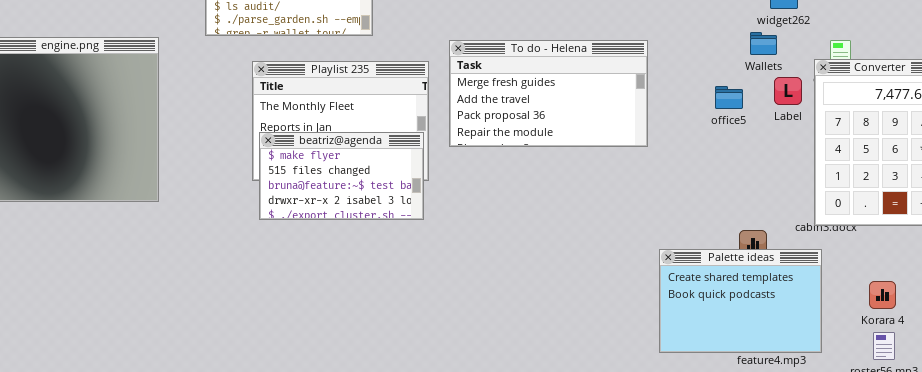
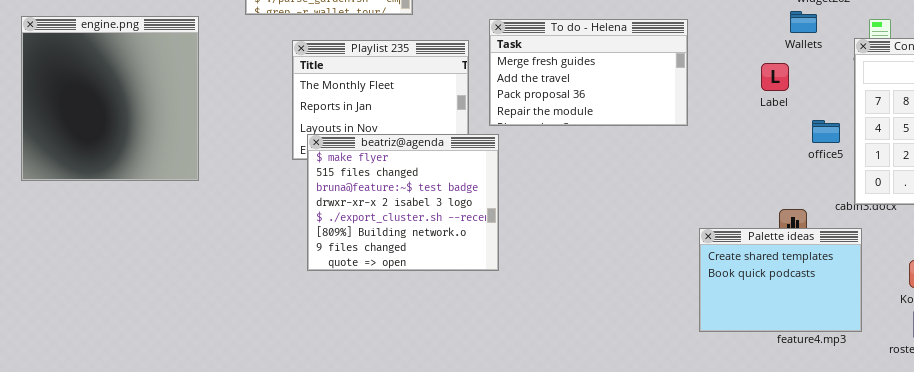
Label: [774,77,802,105] -> [761,63,789,91], moved
office5: [715,86,743,109] -> [812,120,840,143], moved
beatriz@agenda: [259,132,424,220] -> [307,134,499,271], moved, resized

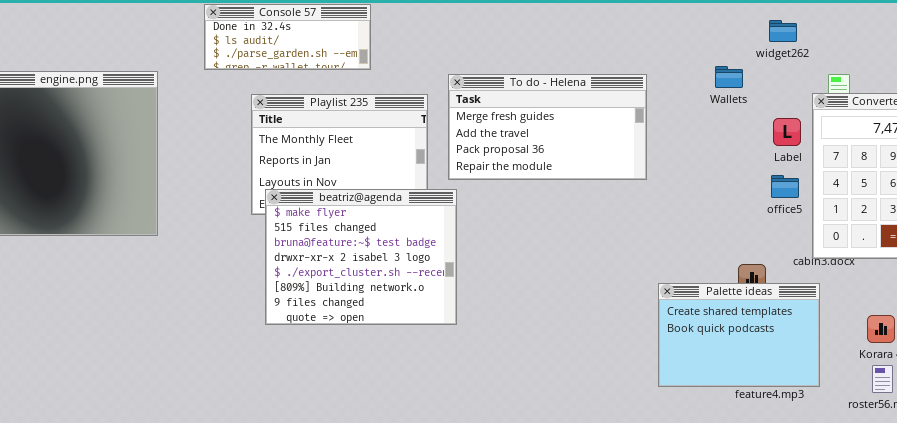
Wallets: [790,11,817,33] -> [715,66,743,88], moved
Label: [761,63,789,91] -> [773,118,801,146], moved

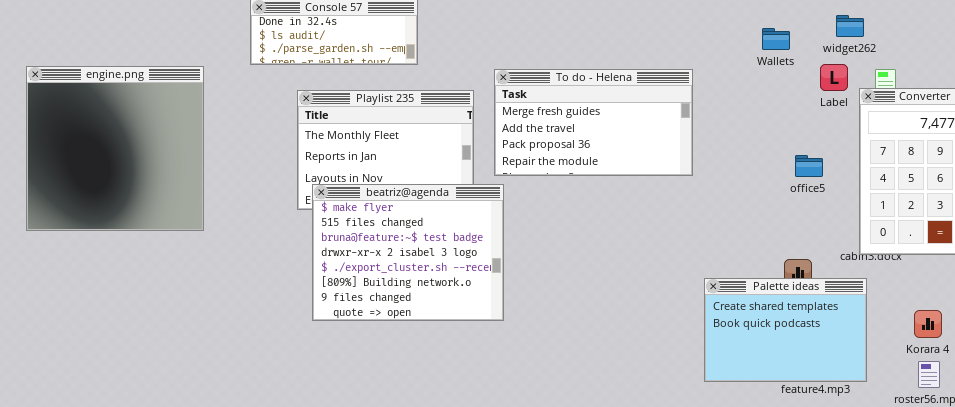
widget262: [769,20,797,42] -> [836,15,864,37], moved
Wallets: [715,66,743,88] -> [762,28,790,50], moved
Label: [773,118,801,146] -> [820,64,848,91], moved
office5: [771,175,799,198] -> [795,155,823,177], moved

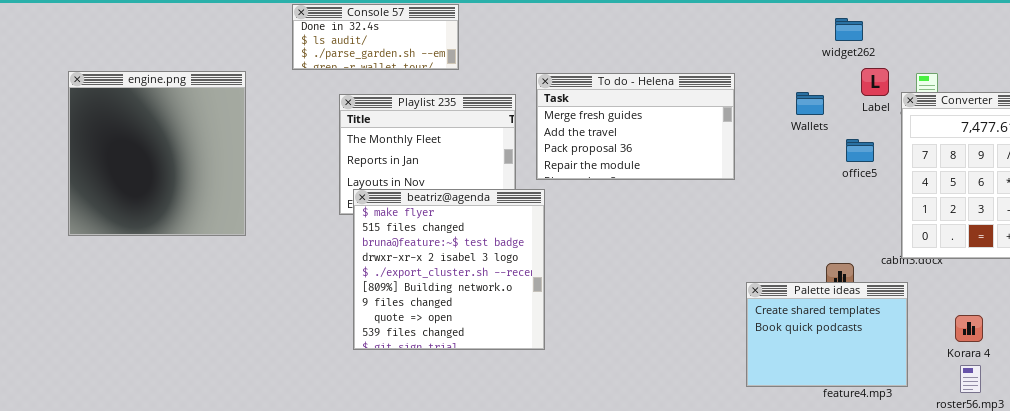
widget262: [836,15,864,37] -> [835,18,863,41], moved
Wallets: [762,28,790,50] -> [796,92,824,115], moved
office5: [795,155,823,177] -> [846,139,874,162], moved
beatriz@agenda: [312,184,504,321] -> [353,189,545,350], resized

